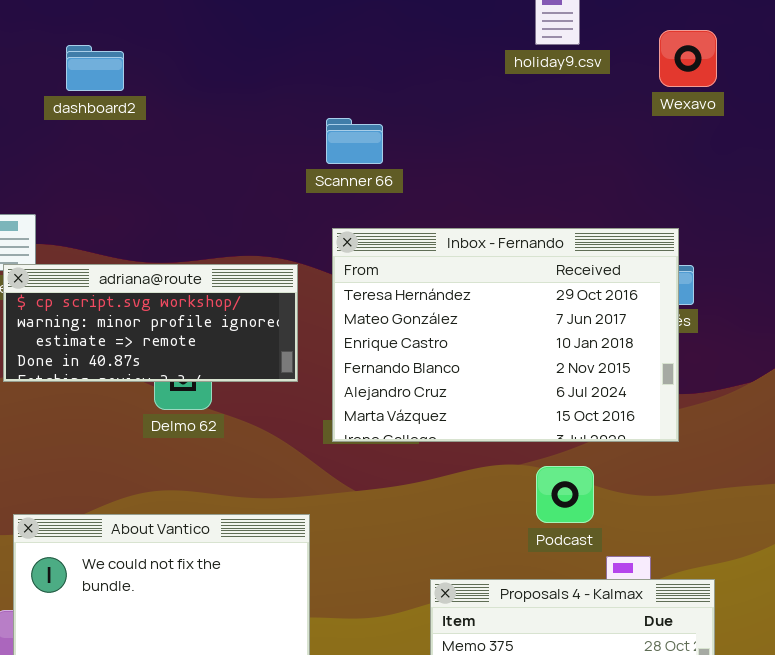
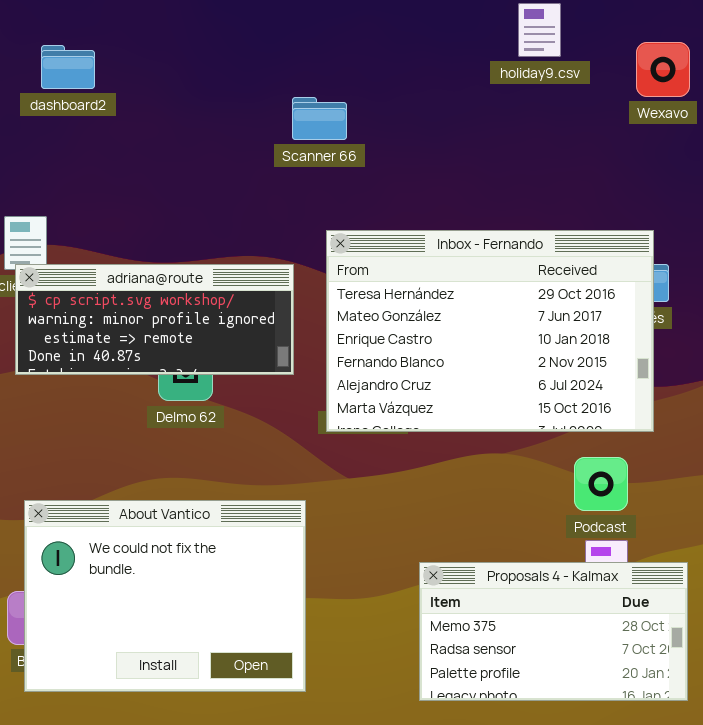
dashboard2: [66,45,124,91] -> [41,45,95,89], moved
Scanner 66: [326,118,383,164] -> [292,97,347,140], moved
Podcast: [536,466,594,523] -> [574,457,628,511], moved

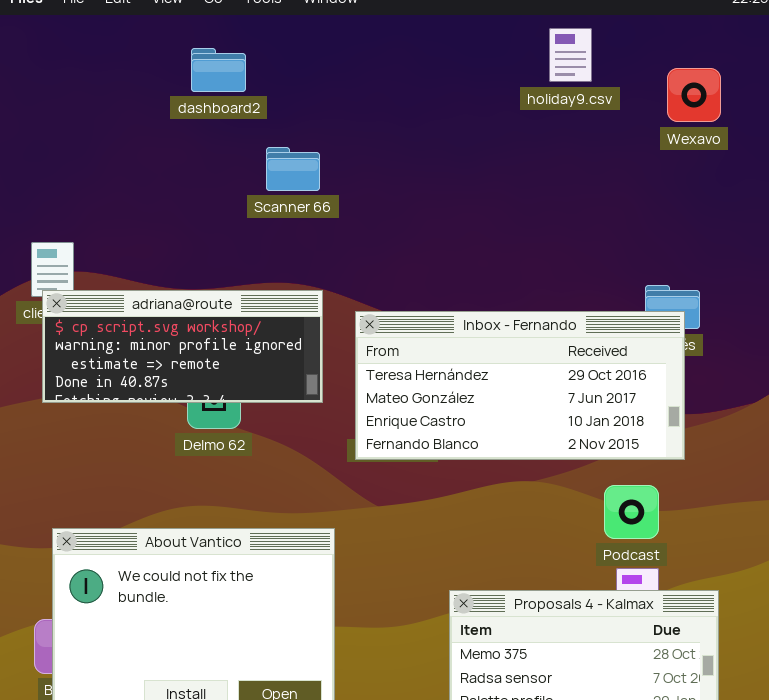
dashboard2: [41,45,95,89] -> [191,48,246,92], moved
Scanner 66: [292,97,347,140] -> [266,147,320,191], moved
Inbox - Fernando: [326,230,654,432] -> [355,311,685,460], resized

